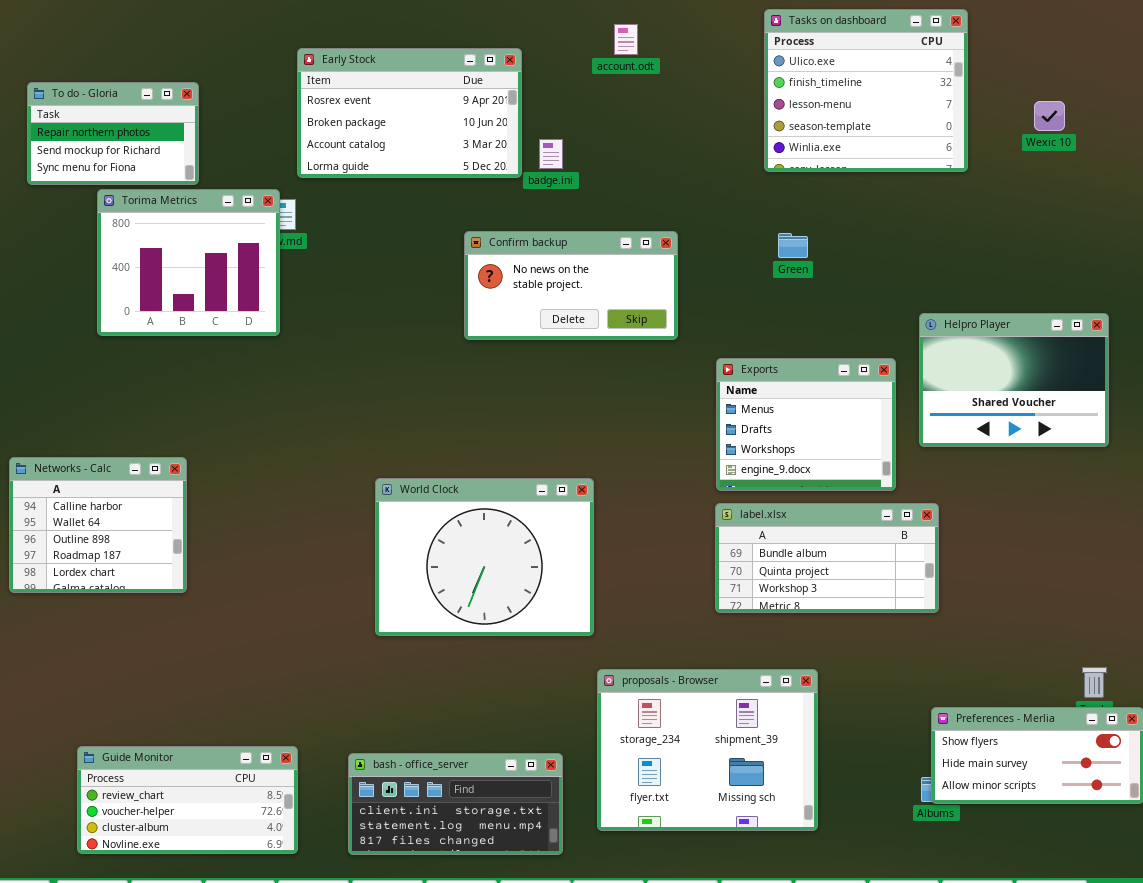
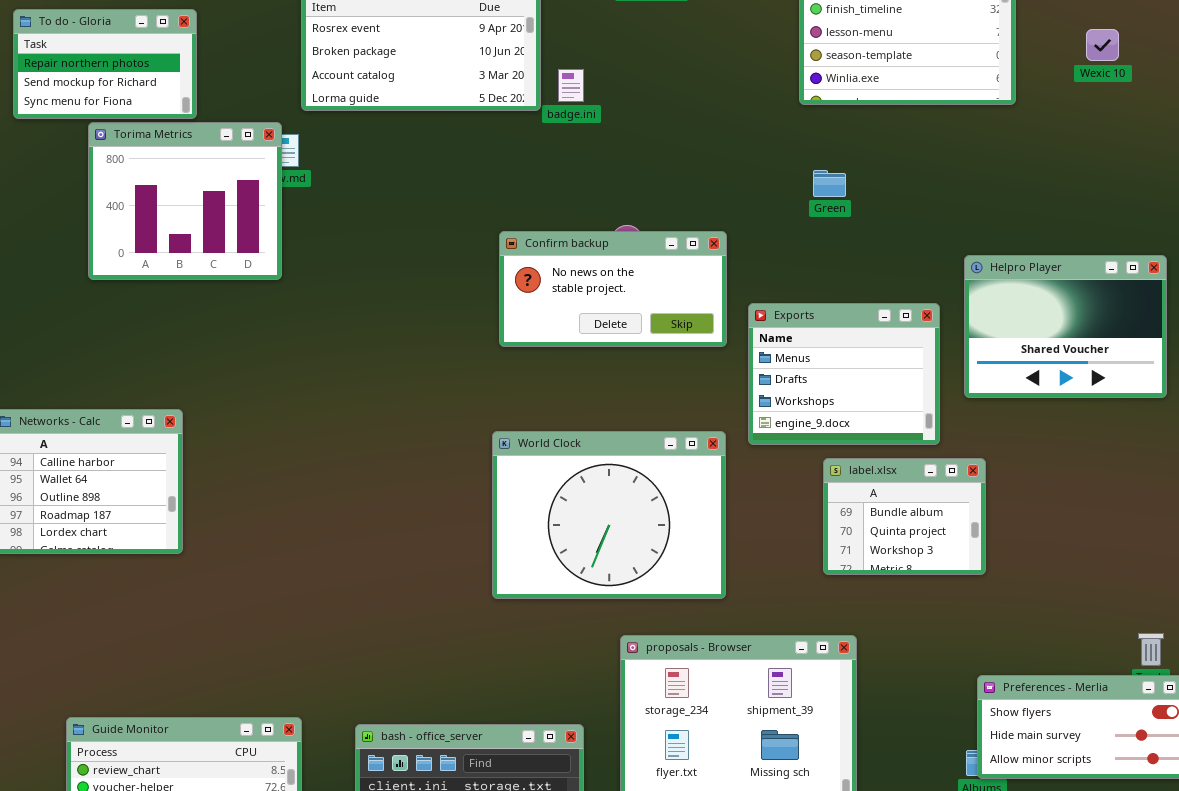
Confirm backup: [464,231,678,340] -> [499,231,727,347], moved
World Clock: [375,478,594,636] -> [492,431,726,599], moved
label.xlsx: [715,503,939,613] -> [823,458,986,575], resized

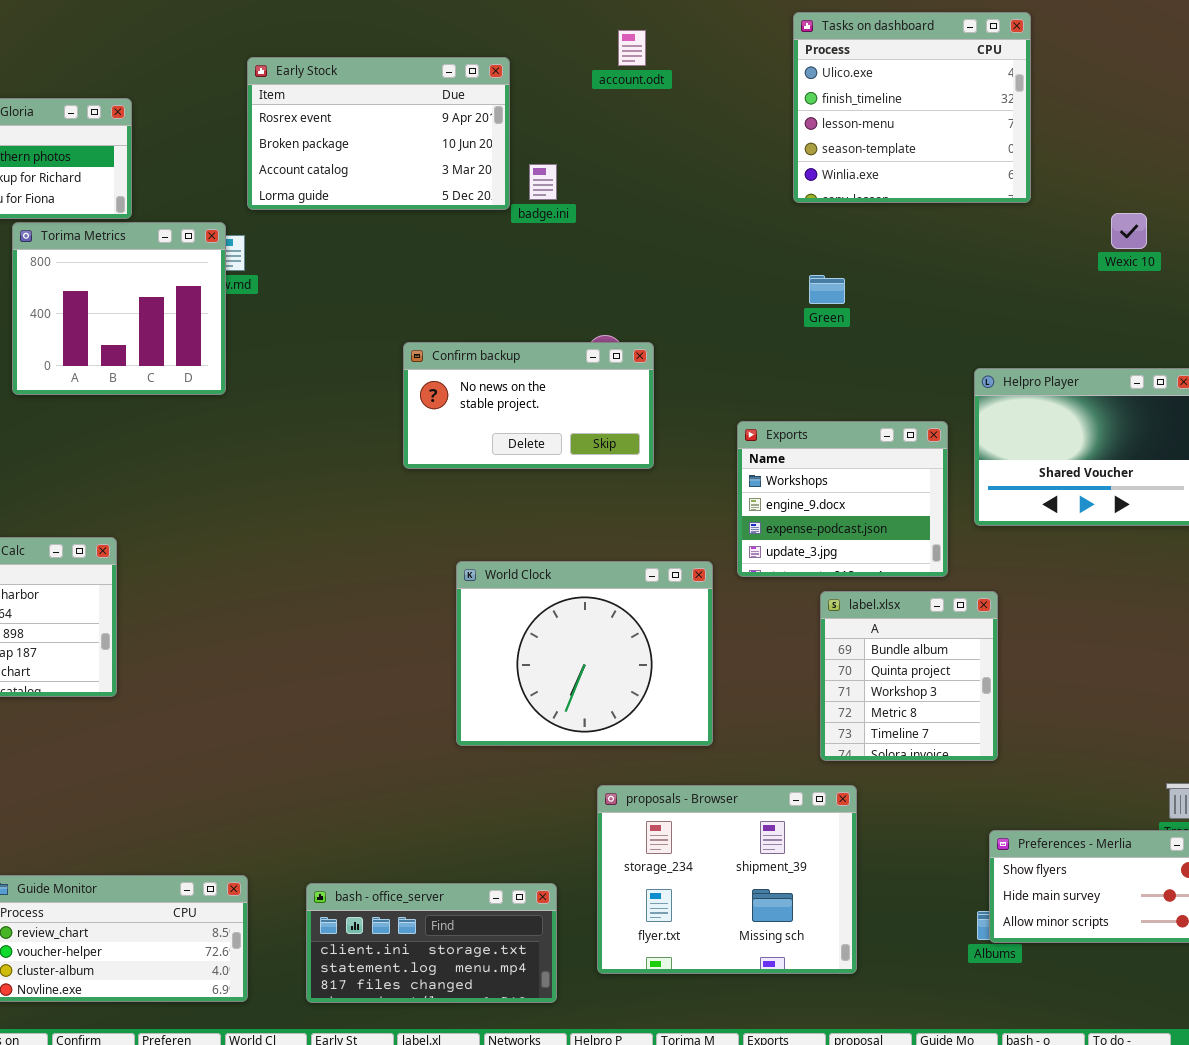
Wexic 10: [1086,29,1119,61] -> [1111,213,1147,249], moved
Confirm backup: [499,231,727,347] -> [403,342,654,469], moved
Exports: [748,303,940,445] -> [737,421,948,577], scrolled down 2 rows
label.xlsx: [823,458,986,575] -> [820,591,998,761], resized

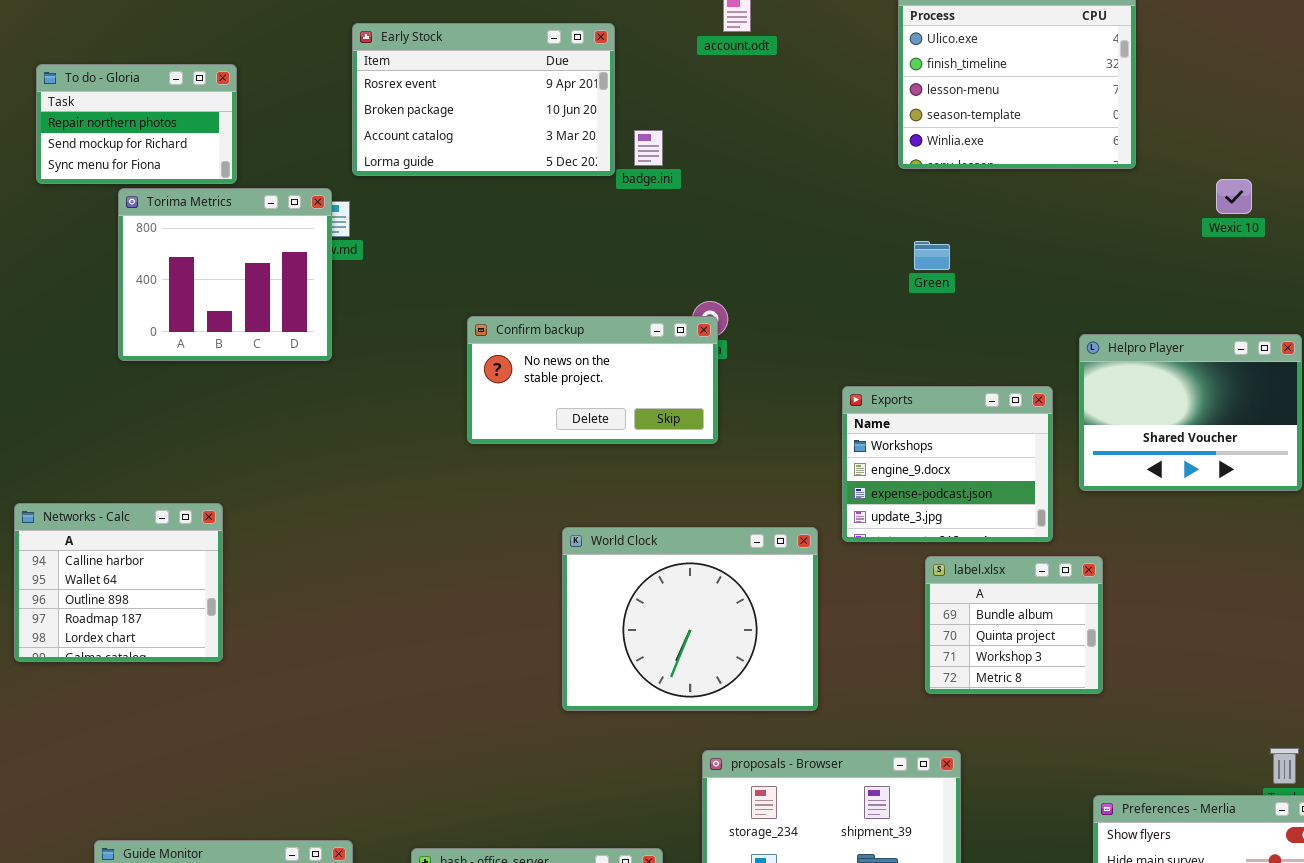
Confirm backup: [403,342,654,469] -> [467,316,718,444], moved
label.xlsx: [820,591,998,761] -> [925,556,1103,694], resized

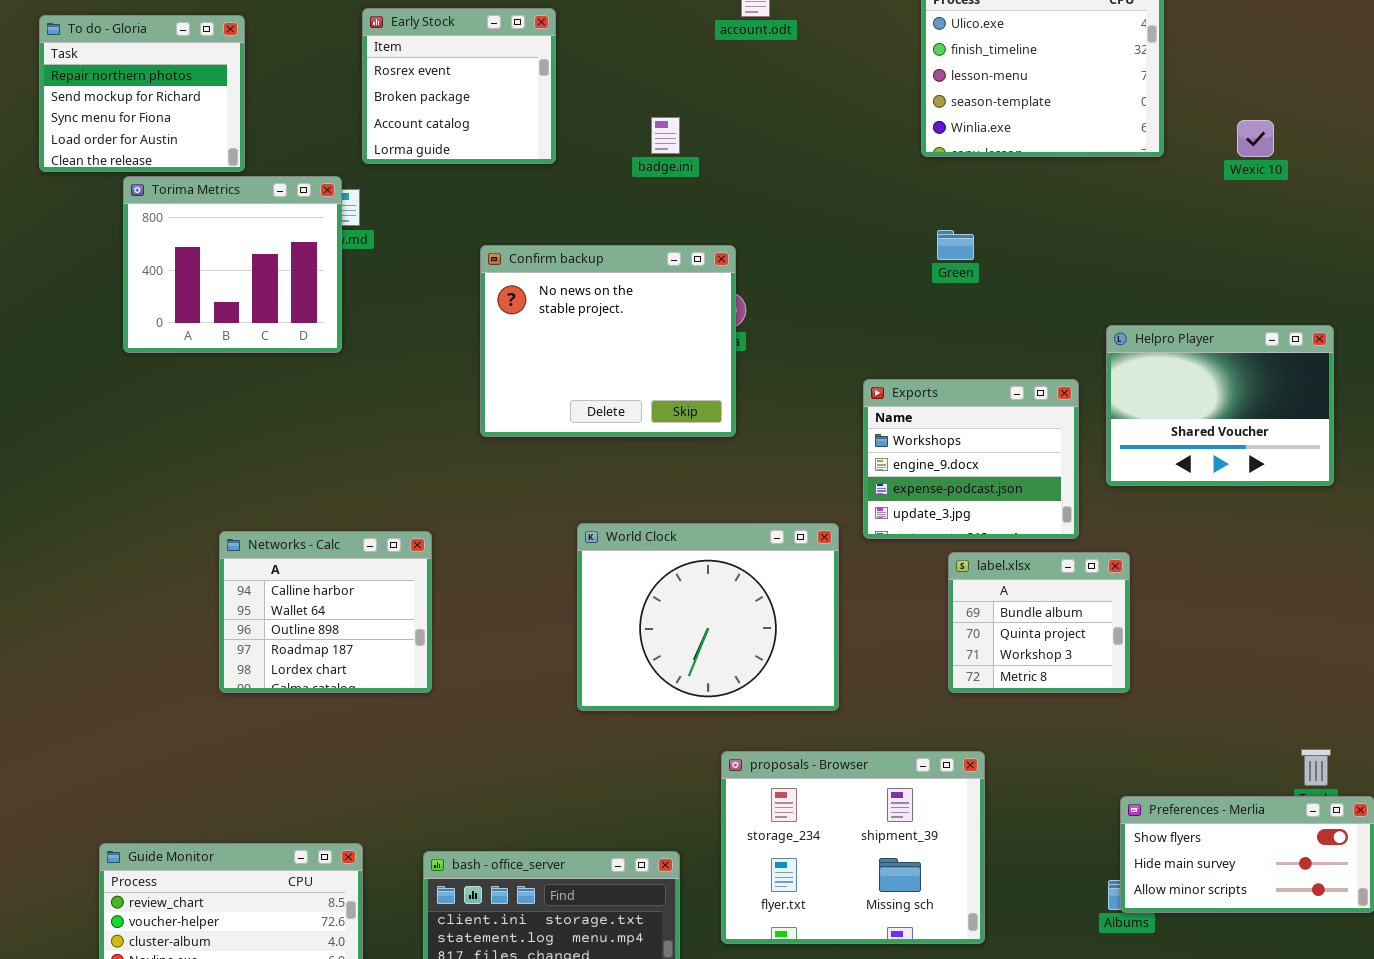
Early Stock: [352,23,615,176] -> [362,8,556,164], resized
To do - Gloria: [36,64,237,184] -> [39,15,245,172], resized
Wexic 10: [1216,179,1252,214] -> [1237,120,1274,157], moved
Confirm backup: [467,316,718,444] -> [480,245,736,437], resized
Networks - Calc: [14,503,223,662] -> [219,531,432,693], moved

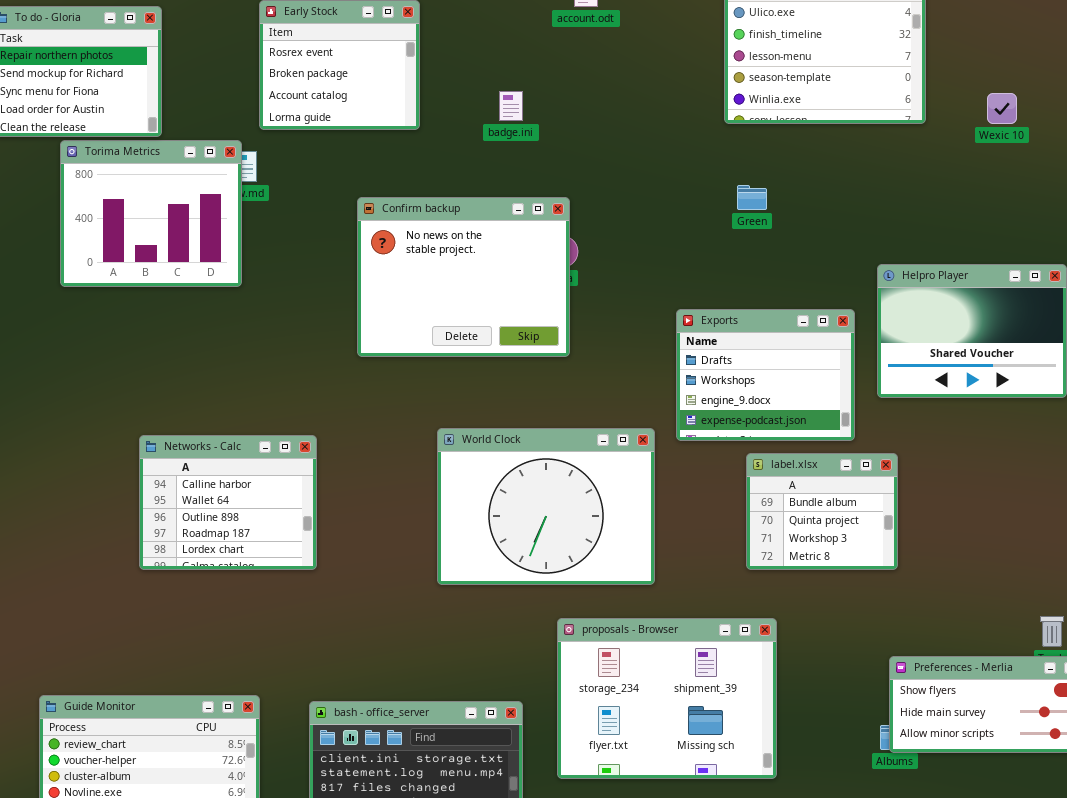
Exports: [863,379,1079,539] -> [676,309,855,441], scrolled up 1 row

